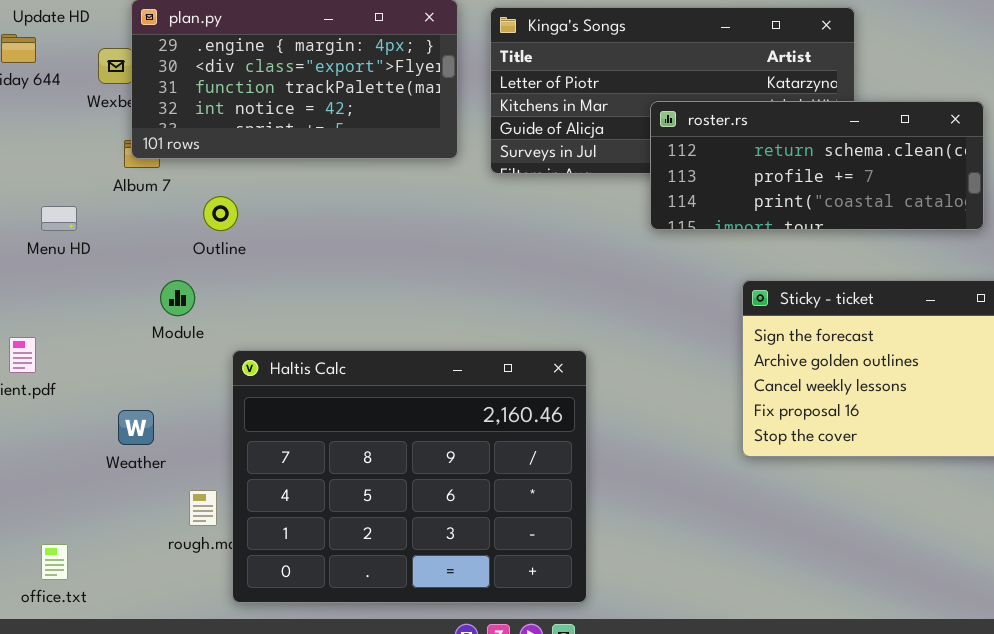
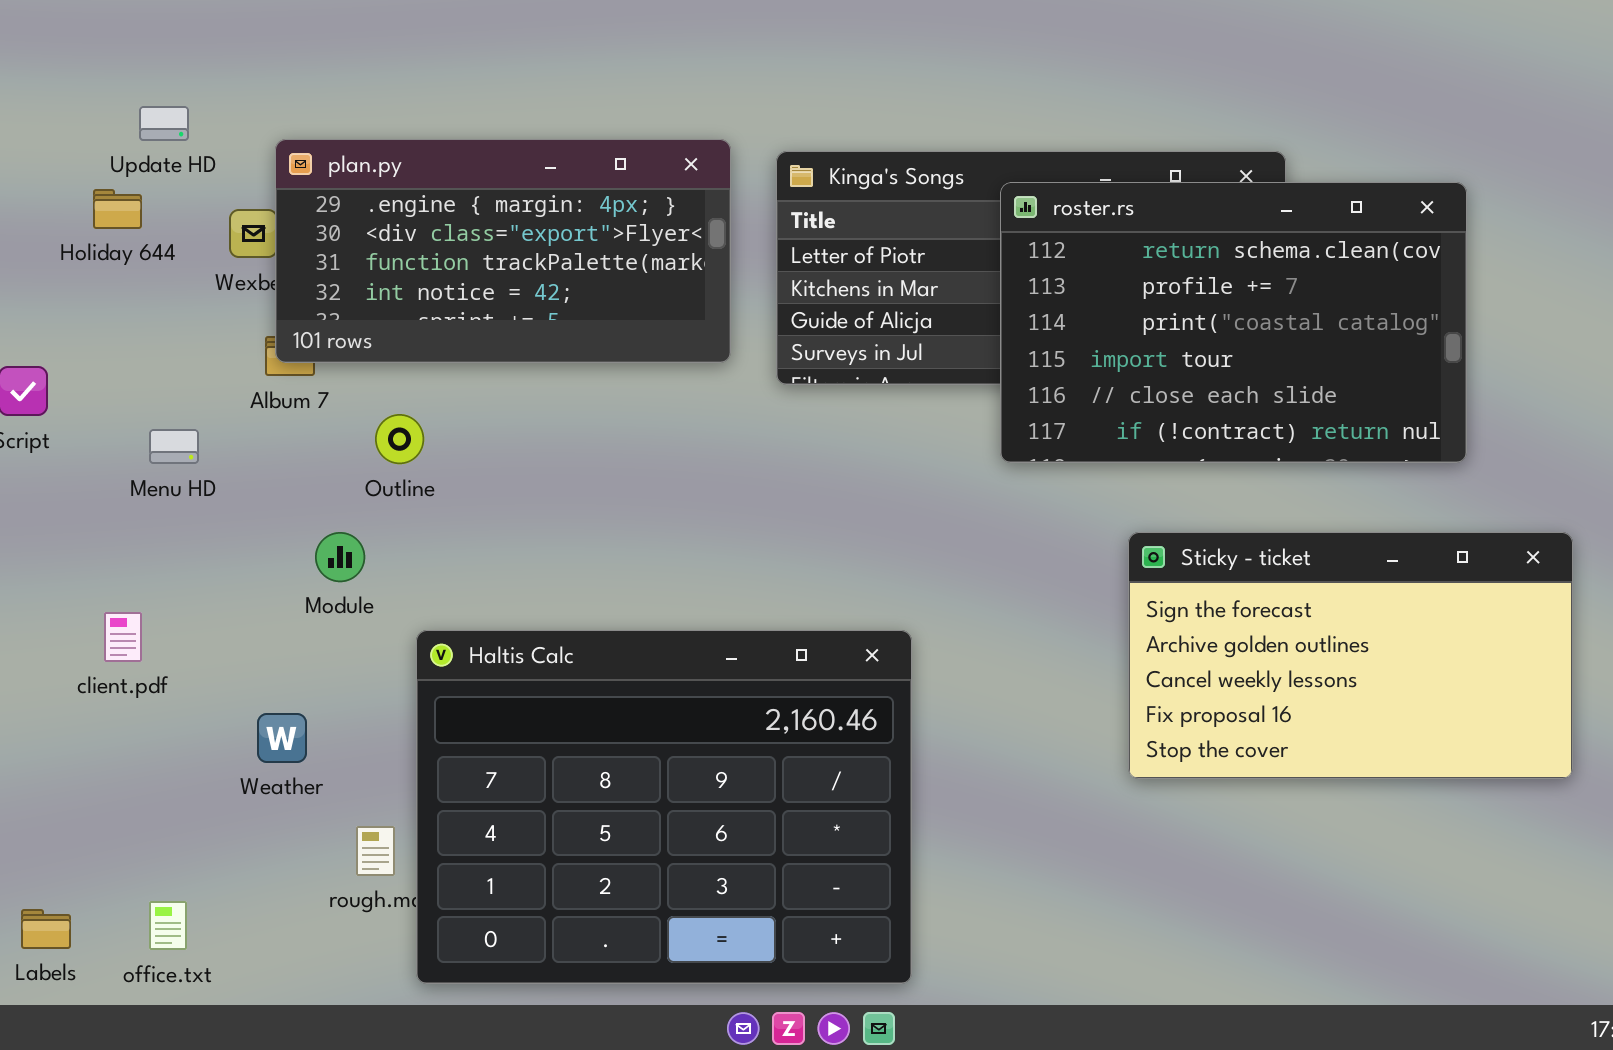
roster.rs: [650,101,984,230] -> [1000,182,1467,463], resized

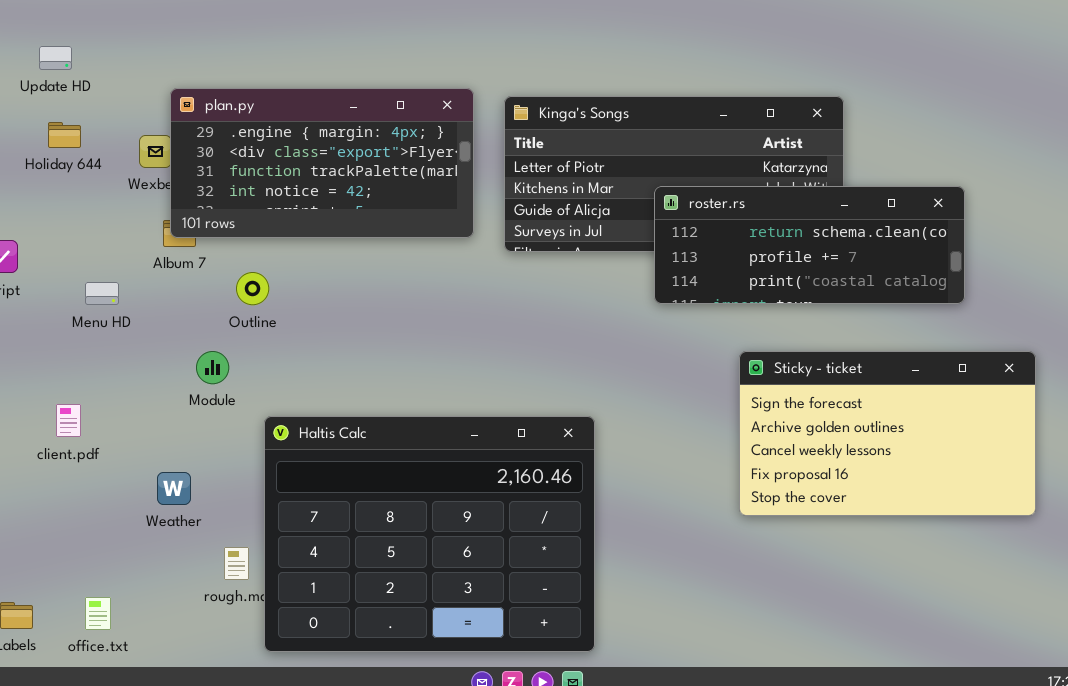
Update HD: [139,106,189,141] -> [39,46,72,70], moved
roster.rs: [1000,182,1467,463] -> [654,186,965,304], resized

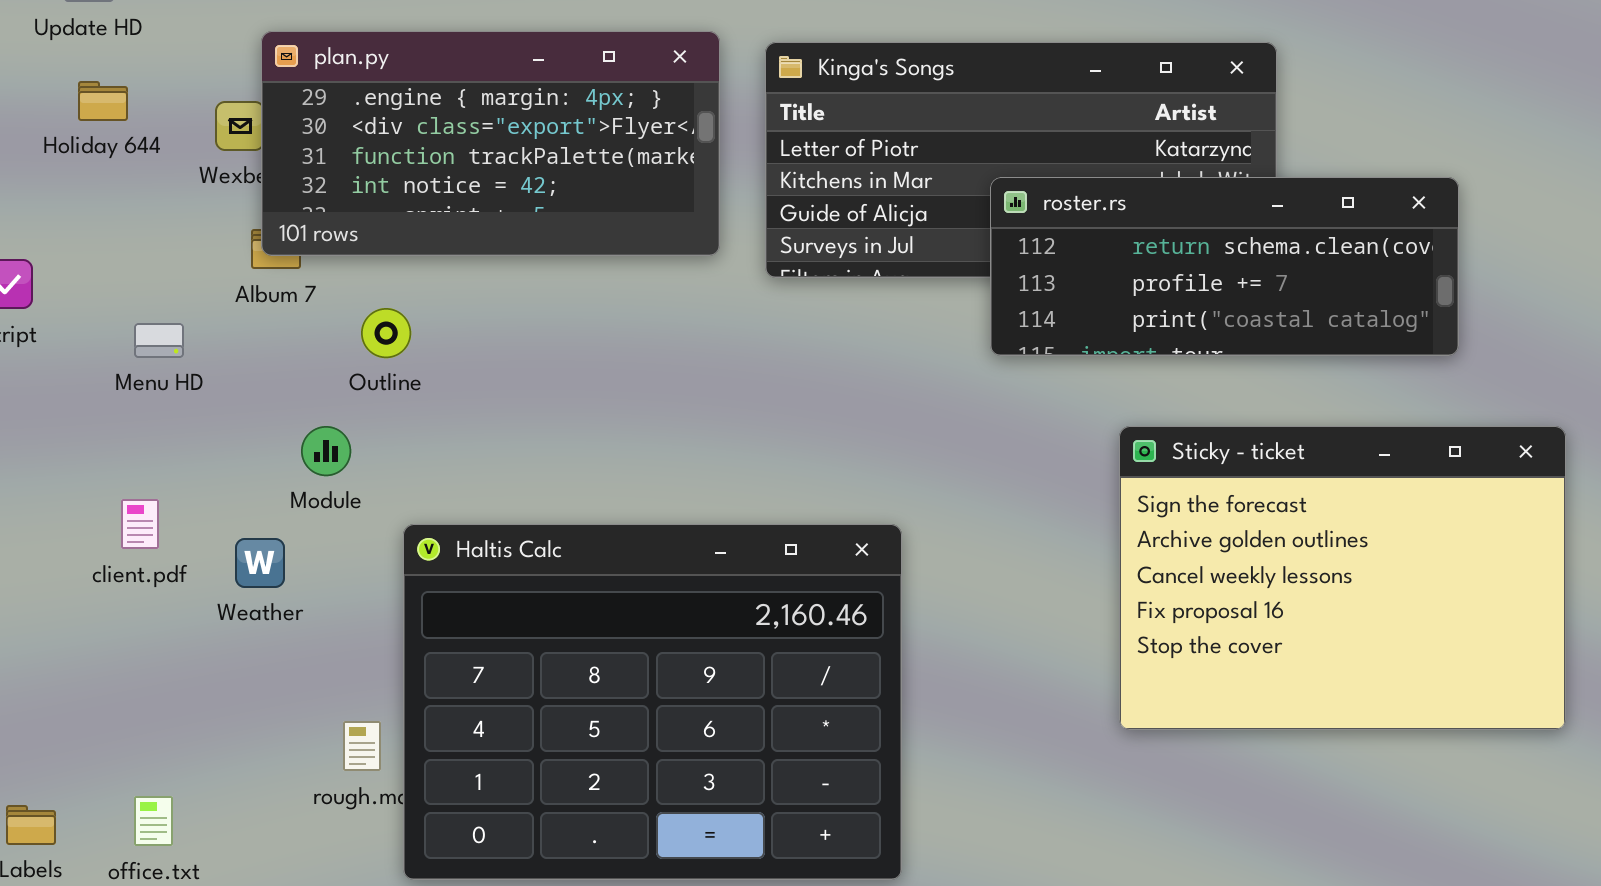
Sticky - ticket: [739,351,1036,516] -> [1119,426,1566,730], resized
client.pdf: [56,404,81,437] -> [121,499,159,549], moved
Weather: [157,472,191,505] -> [235,538,285,588], moved

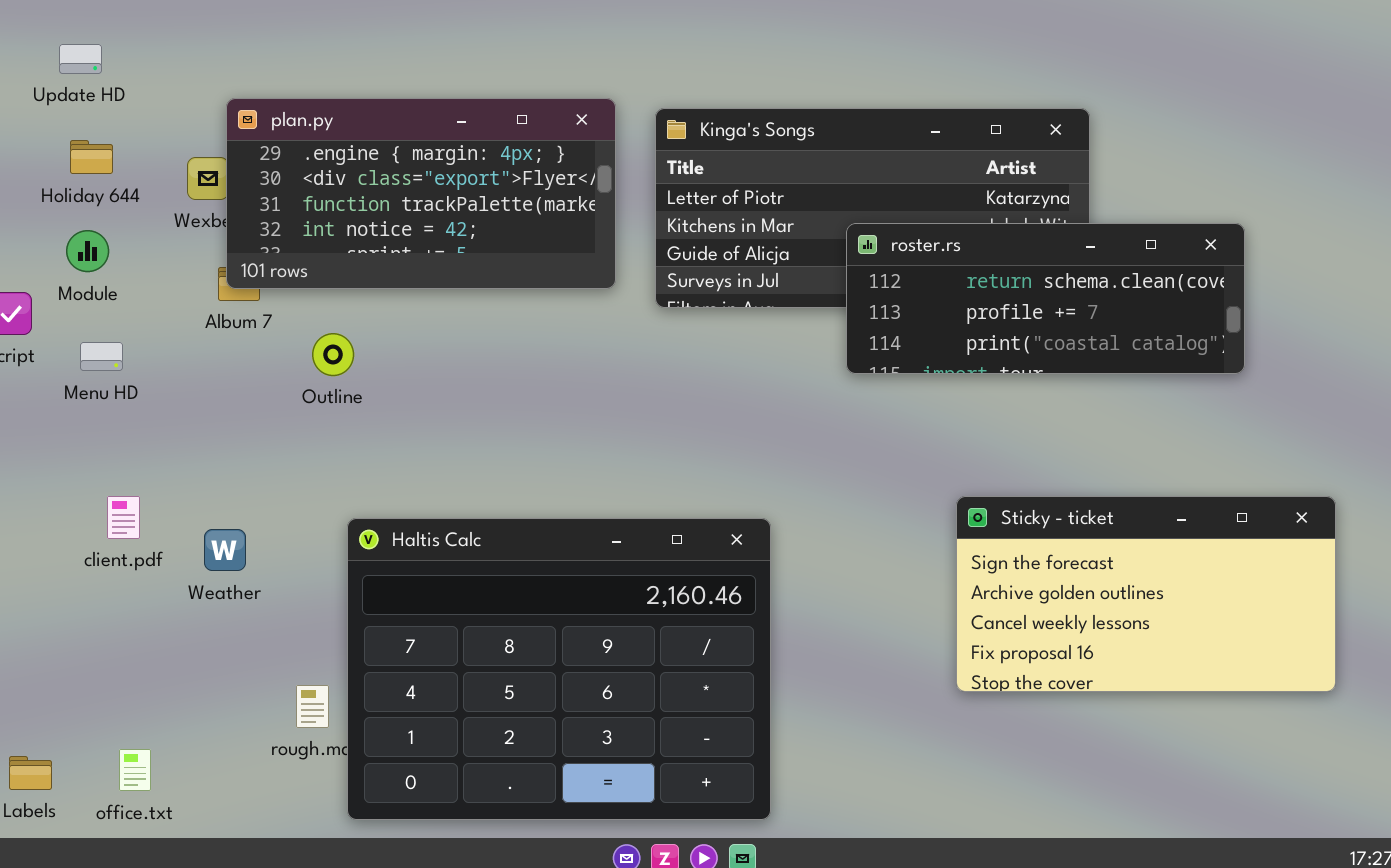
Menu HD: [134,323,184,358] -> [80,342,123,371], moved
Module: [301,426,351,476] -> [66,230,109,272], moved
Sticky - ticket: [1119,426,1566,730] -> [956,496,1336,692], resized

